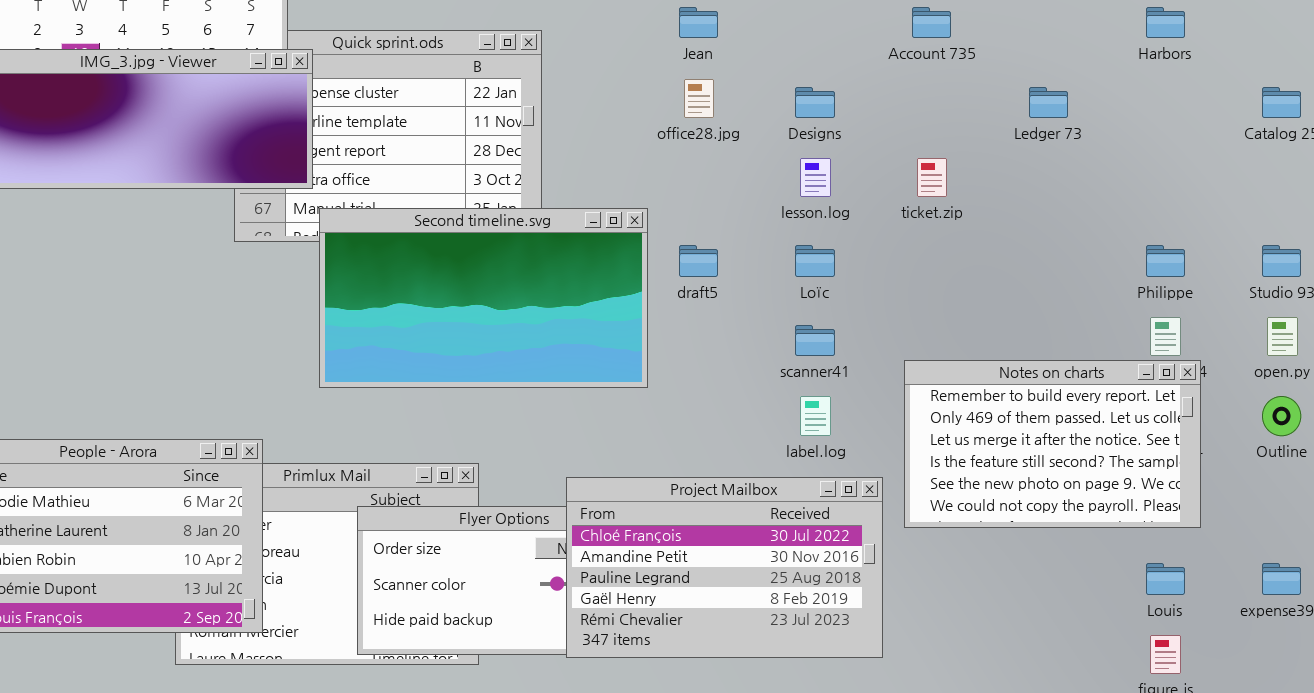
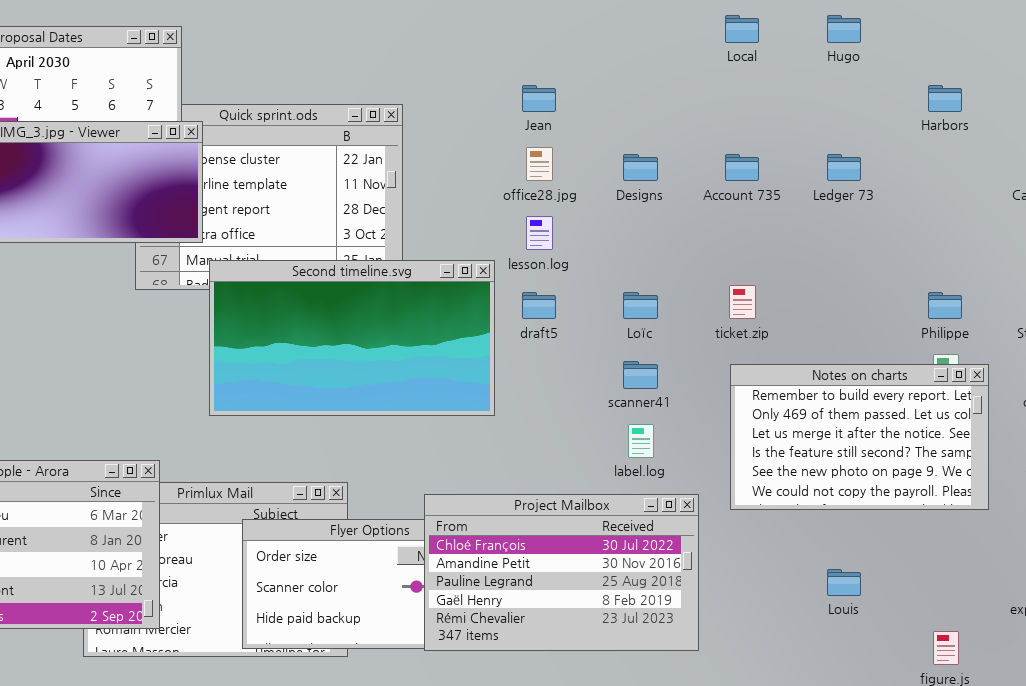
Account 735: [912,7,951,38] -> [725,154,759,181], moved
lesson.log: [800,158,831,197] -> [526,216,553,250], moved
ticket.zip: [917,158,947,197] -> [729,285,756,319], moved
Notes on charts: [904,360,1201,528] -> [730,364,989,510], moved
Louis: [1146,563,1185,595] -> [827,569,861,596], moved

